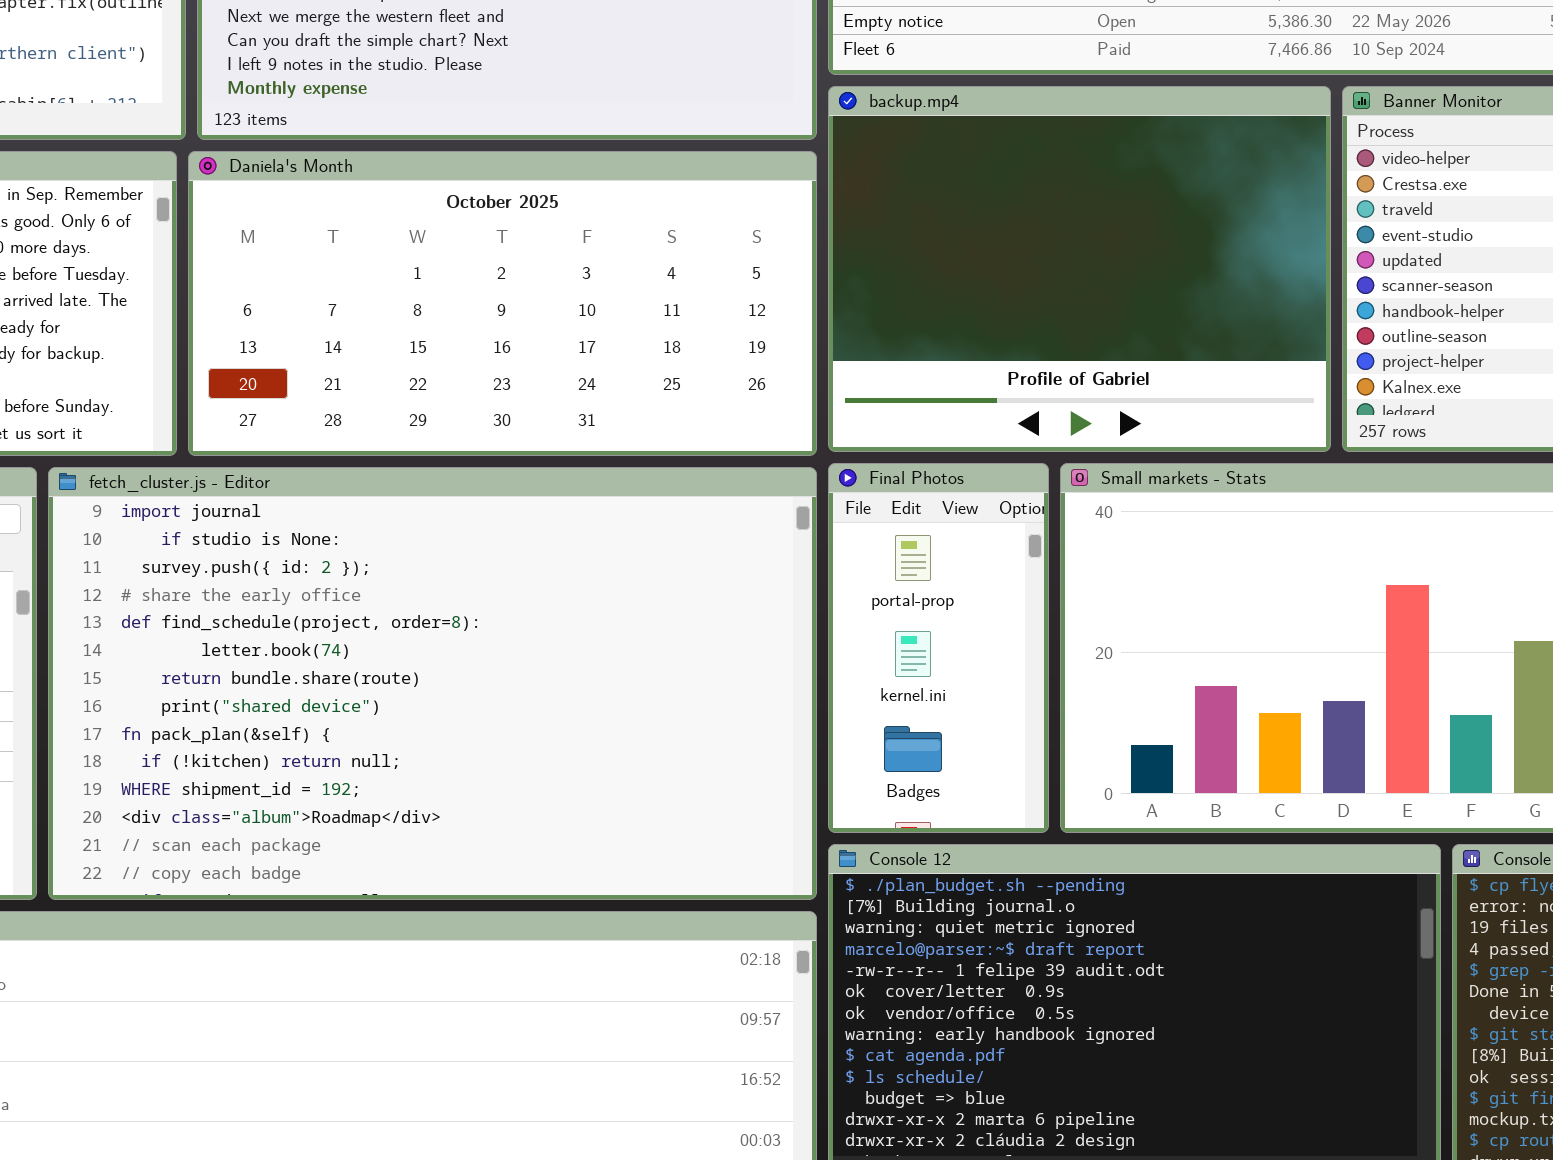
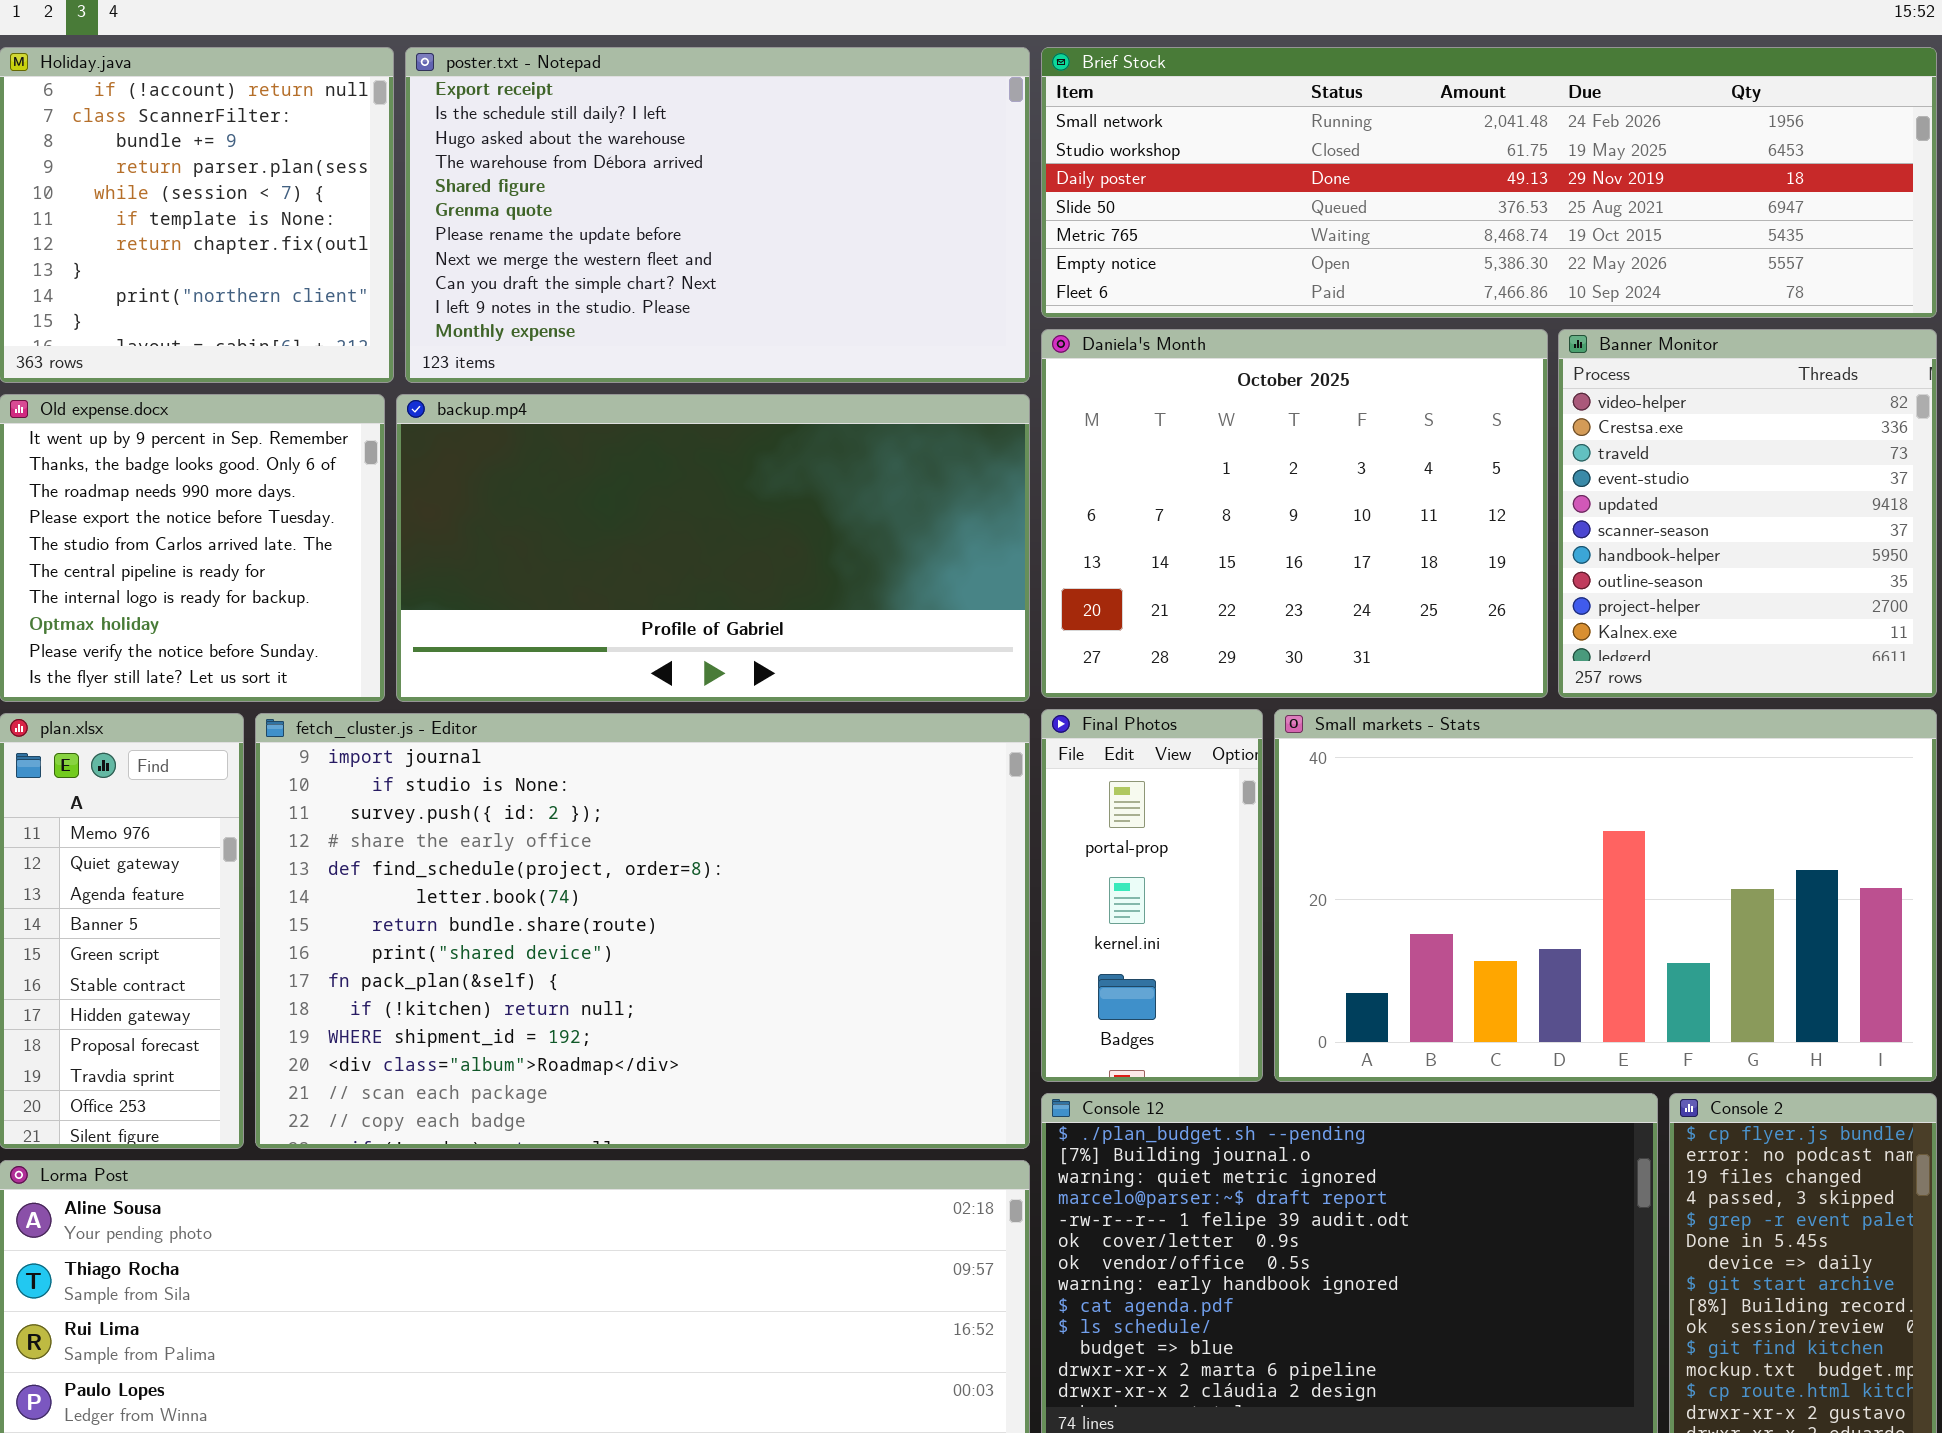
backup.mp4: [828,86,1331,452] -> [396,394,1030,702], moved, resized
Daniela's Month: [188,151,817,456] -> [1041,329,1548,698], moved, resized

